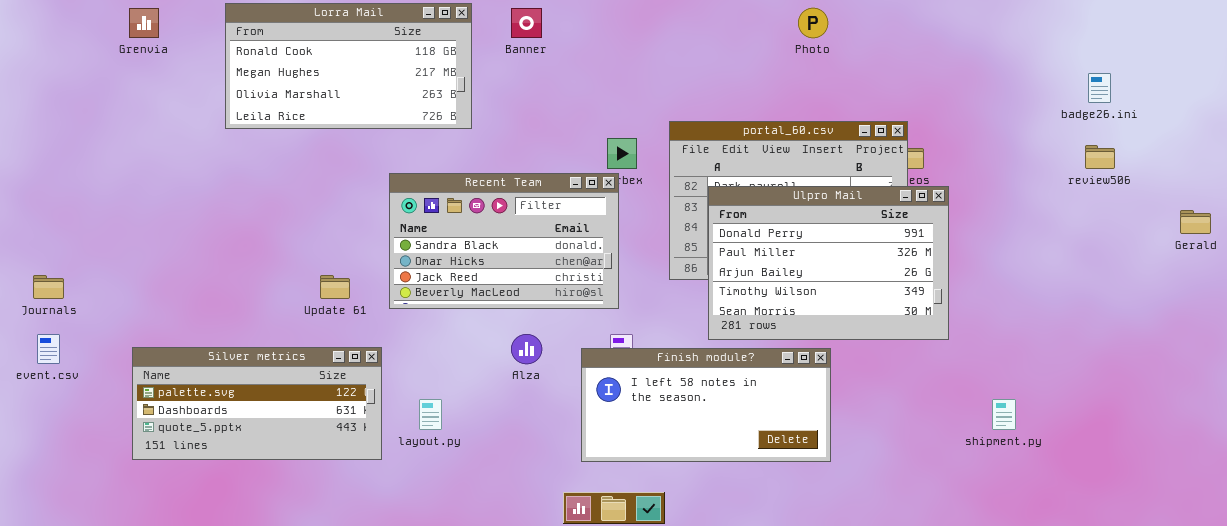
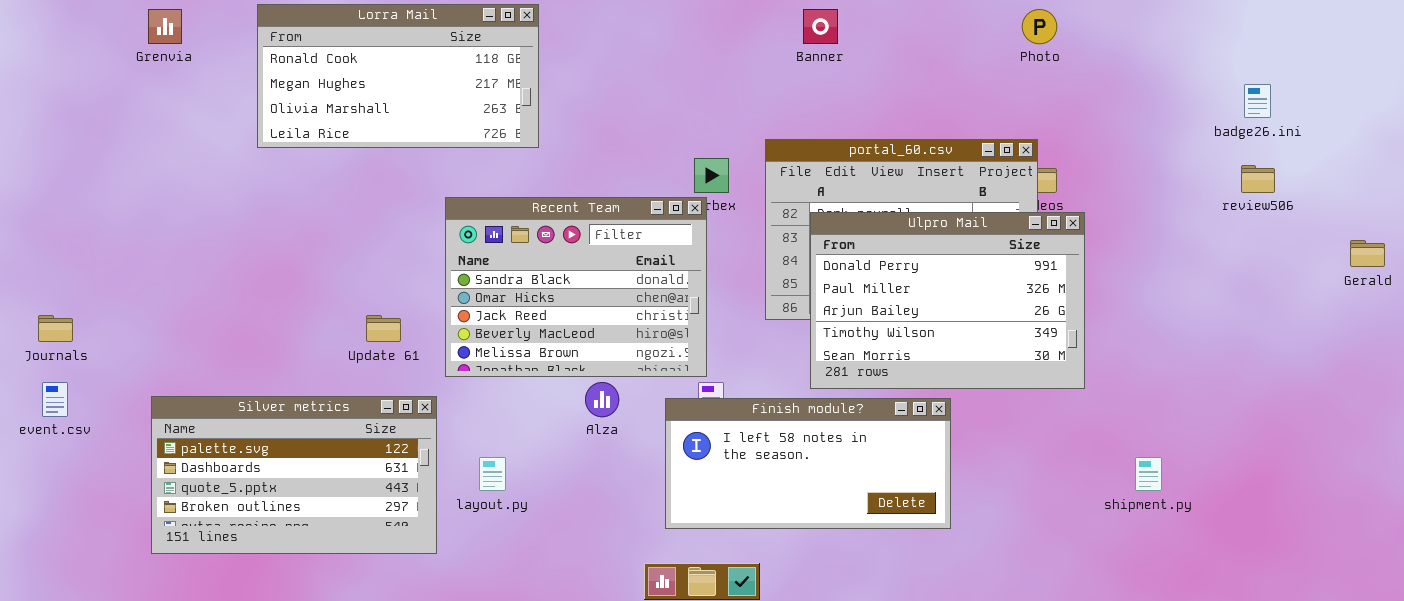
Banner: [511,8,542,38] -> [803,9,838,44], moved
Photo: [798,8,828,38] -> [1022,9,1057,44], moved
Recent Team: [389,173,619,309] -> [445,197,707,377], resized
Silver metrics: [132,347,382,460] -> [151,396,437,554], resized

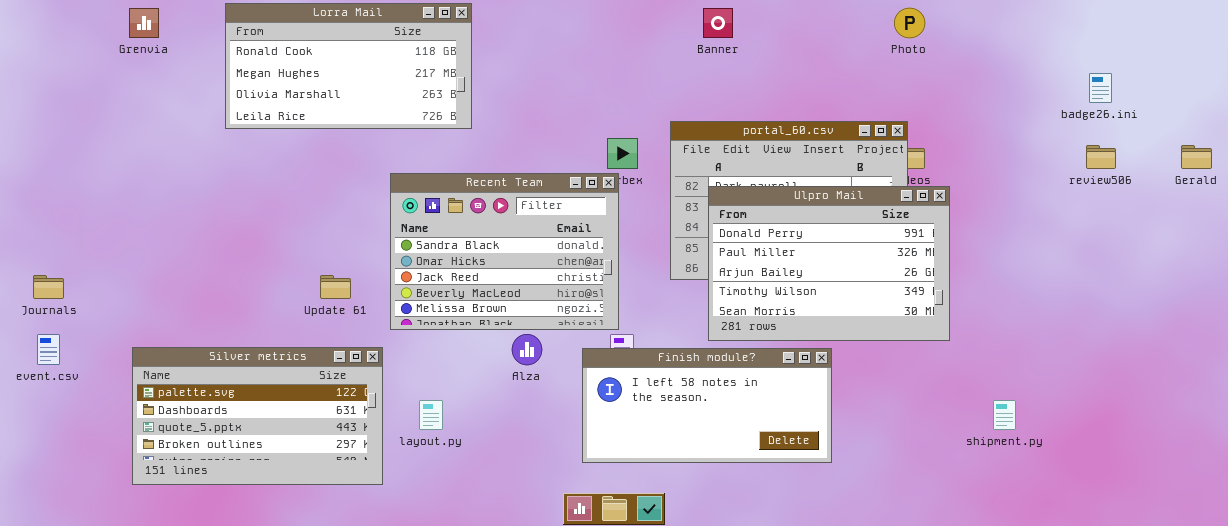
Gerald: [1350,240,1385,267] -> [1181,145,1212,169], moved

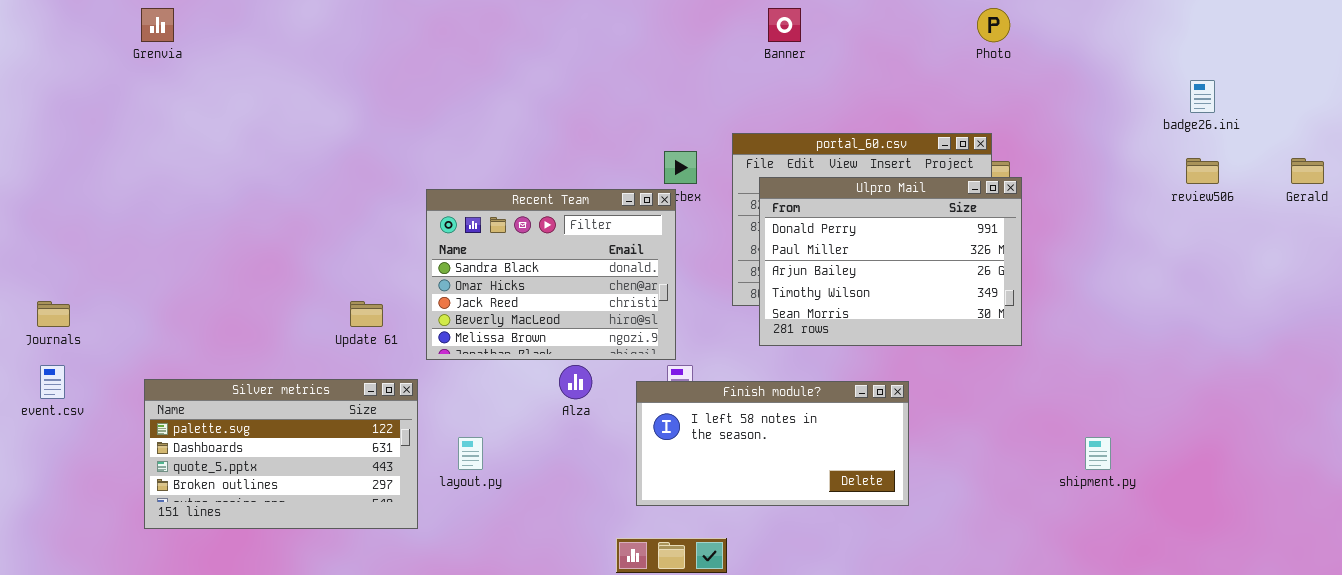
Lorra Mail: [225,3,472,129] -> none, closed
Ulpro Mail: [708,186,950,341] -> [759,177,1022,346], moved

